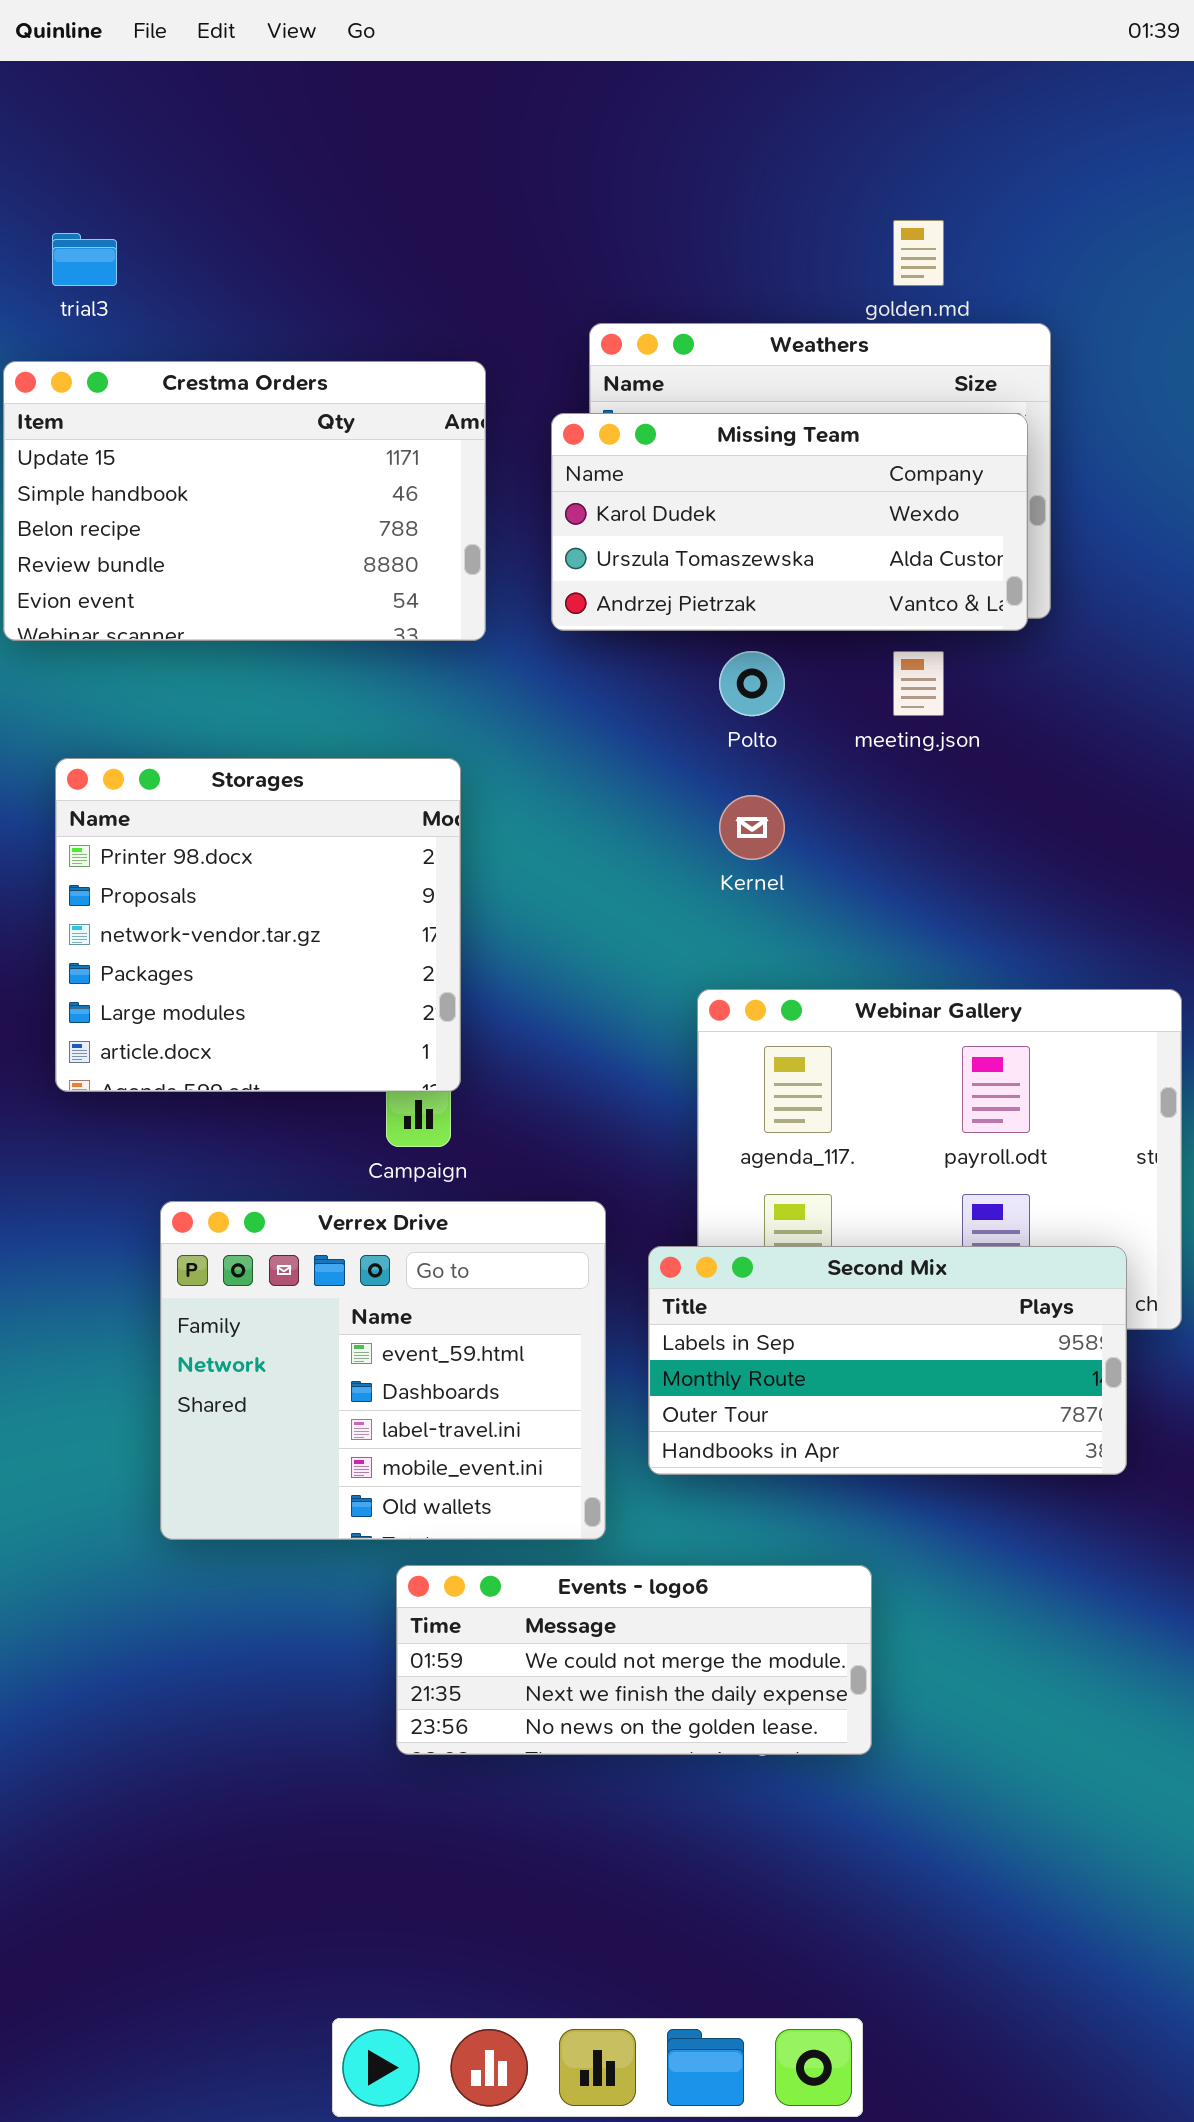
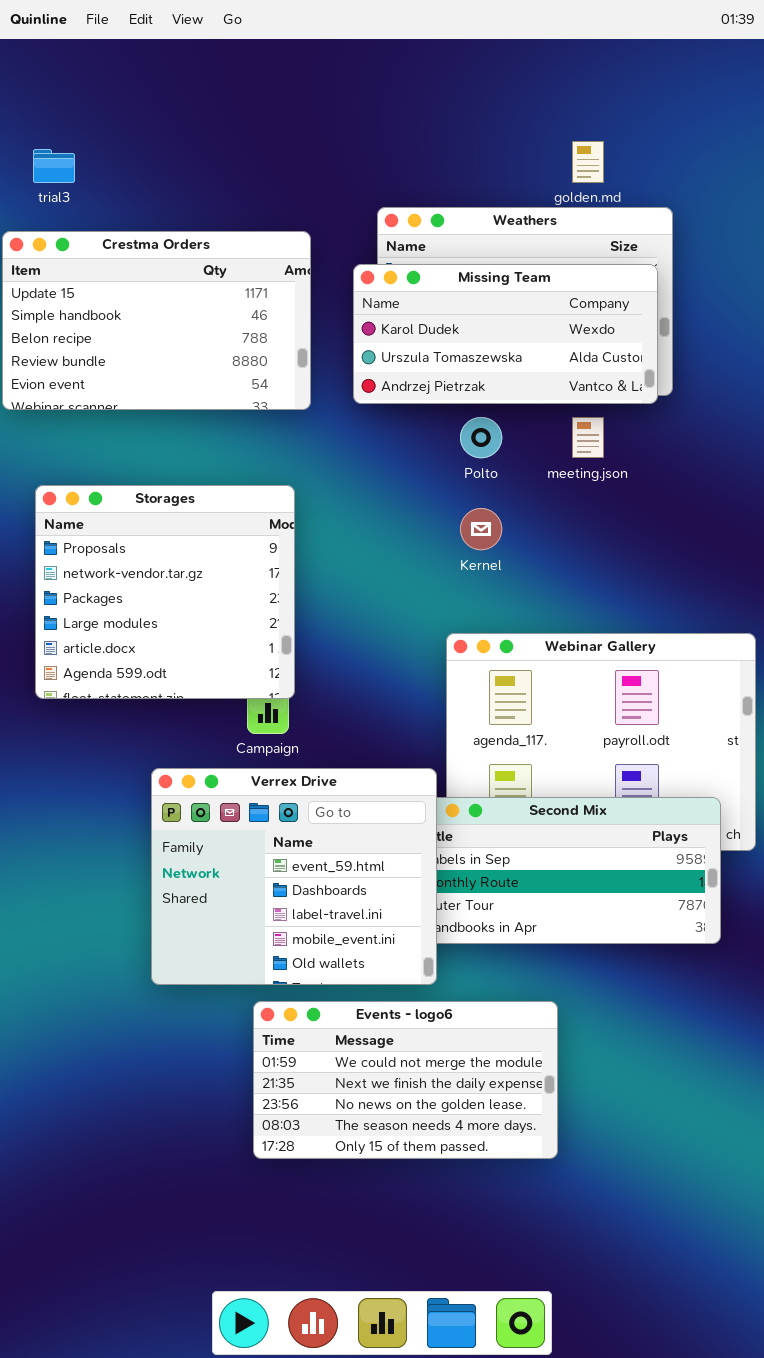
Storages: [55,758,461,1092] -> [35,485,295,699], scrolled down 1 row
Verrex Drive: [160,1201,606,1540] -> [151,768,437,985], moved
Events - logo6: [396,1565,872,1755] -> [253,1001,558,1159], resized

